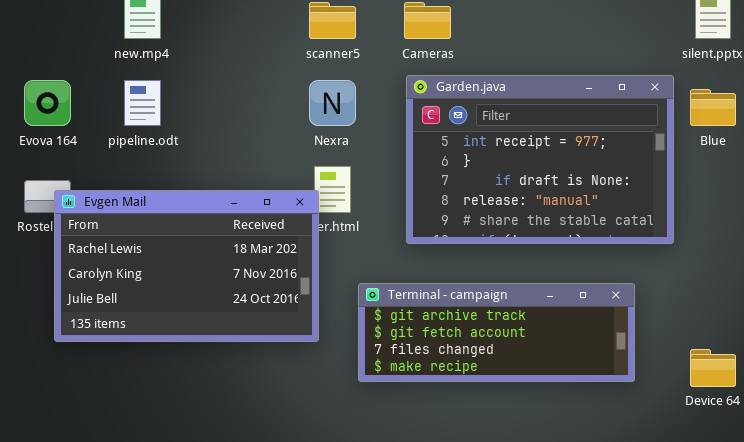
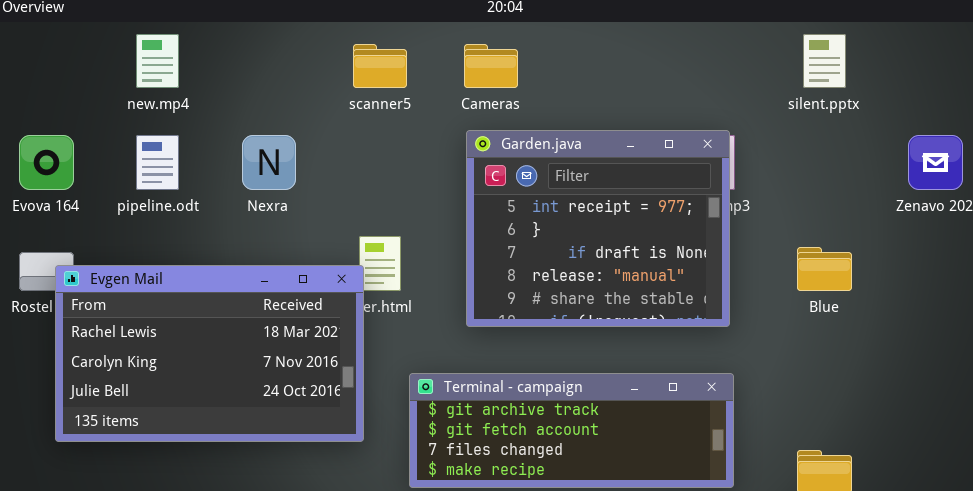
Garden.java: [406,75,674,244] -> [466,130,730,327], resized
Nexra: [309,80,356,126] -> [242,135,296,190], moved
Blue: [690,89,736,126] -> [797,247,852,291], moved

